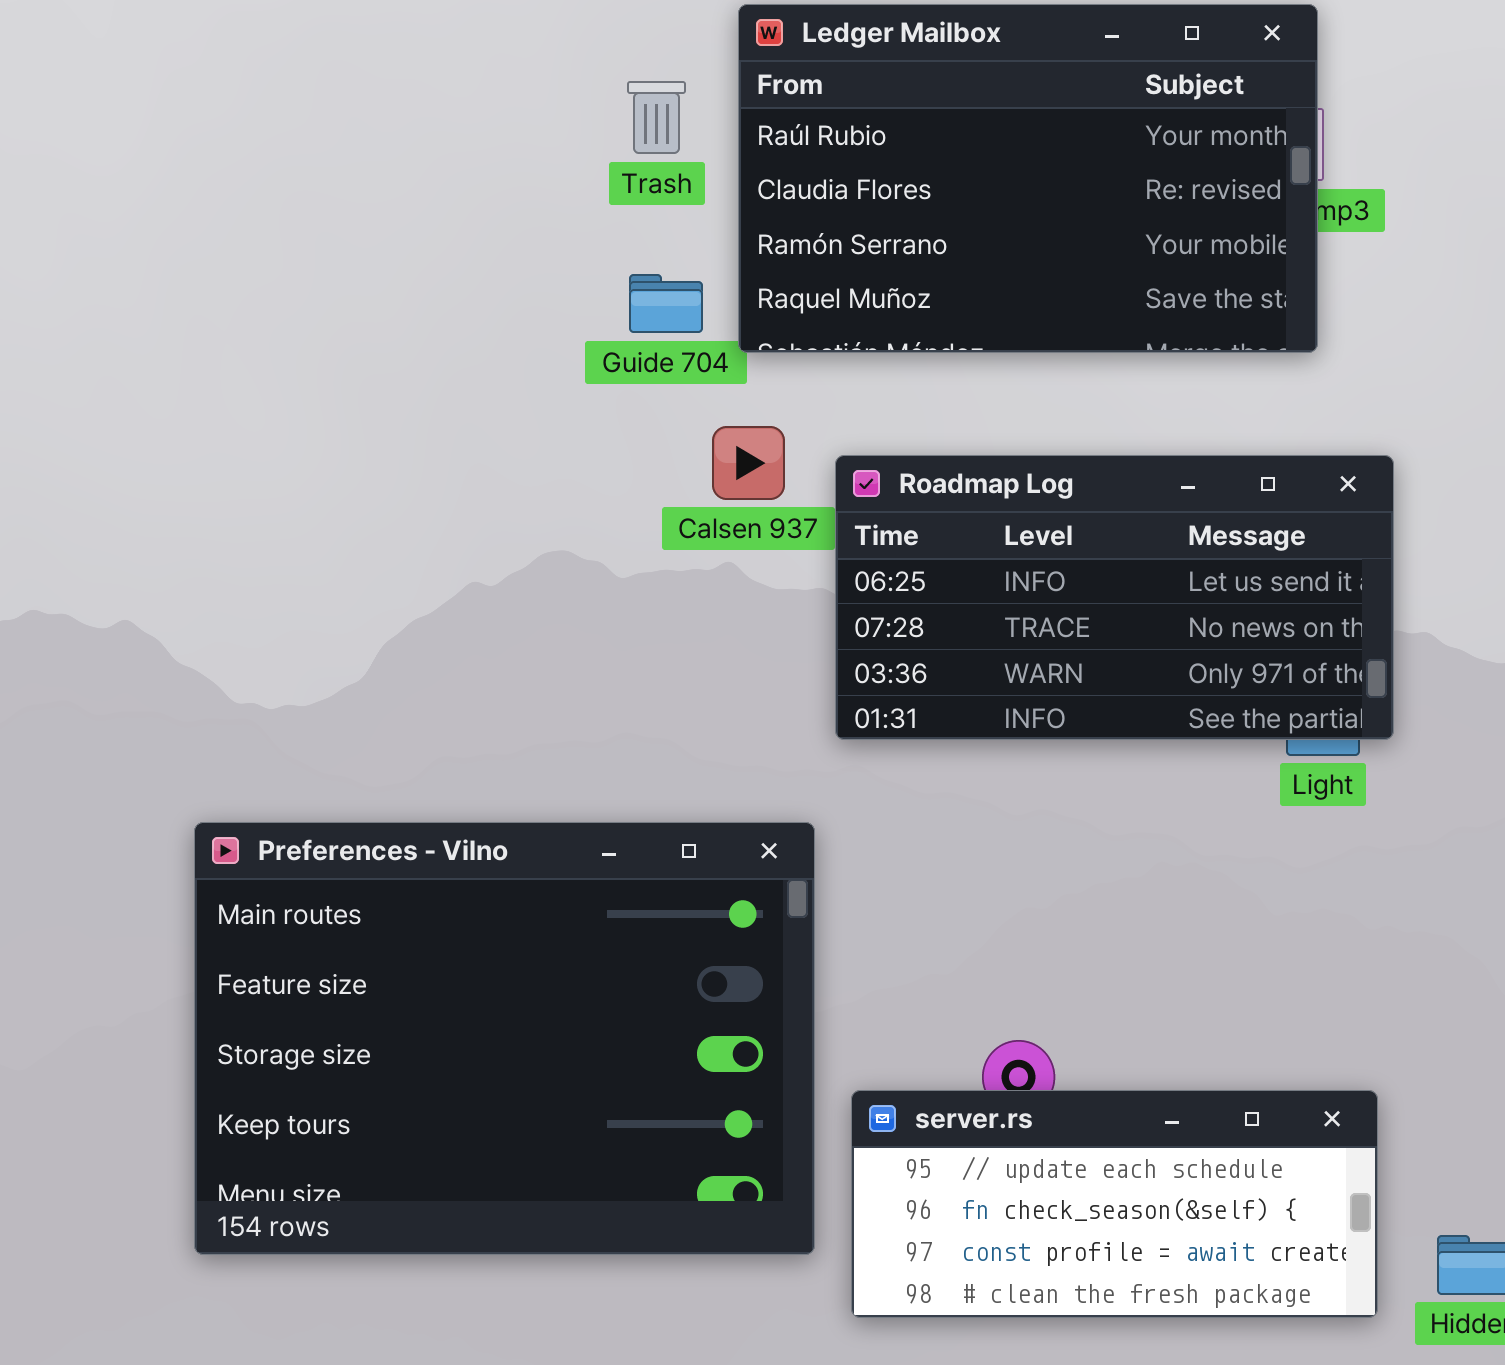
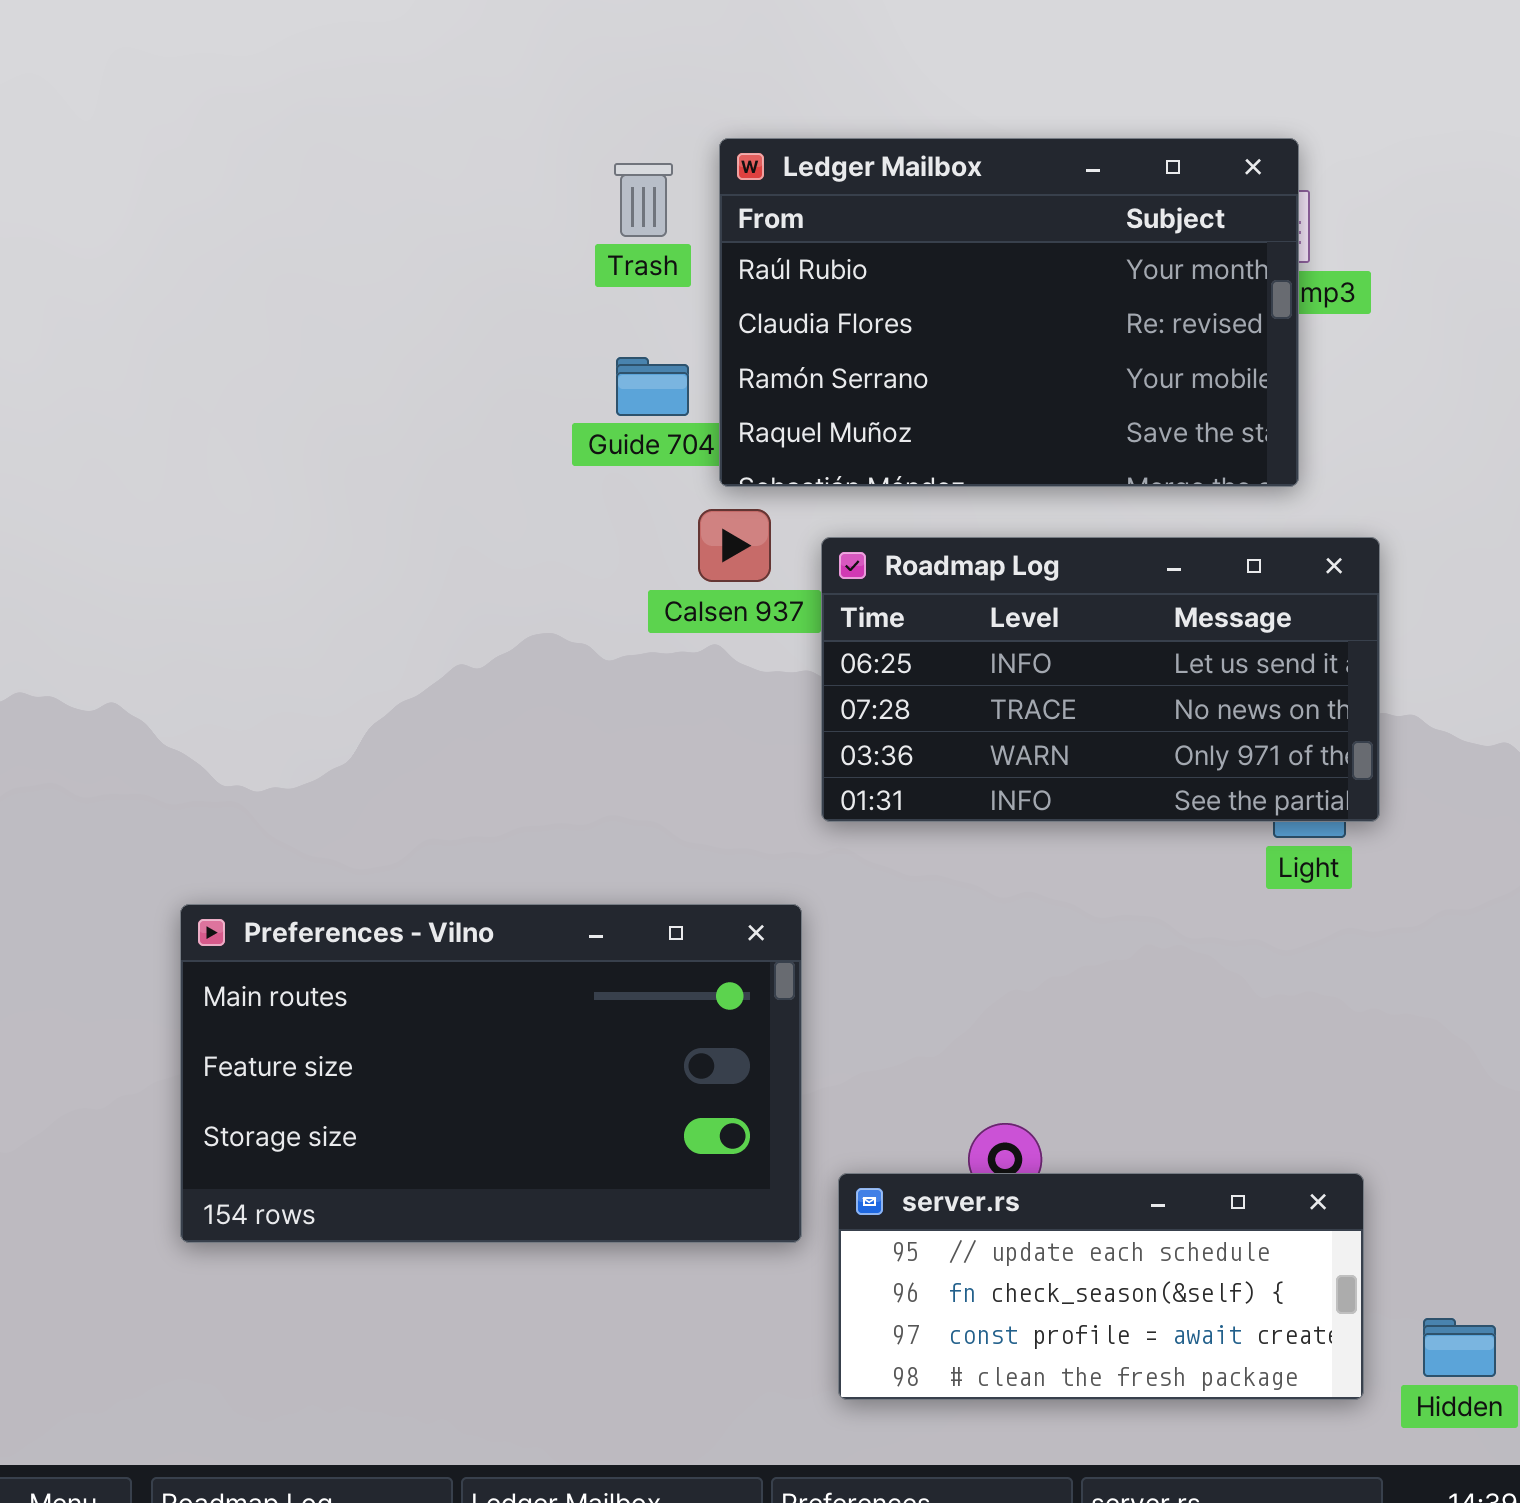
Ledger Mailbox: [738,4,1318,353] -> [719,138,1299,487], moved
Preferences - Vilno: [194,822,815,1255] -> [180,904,802,1243], resized

